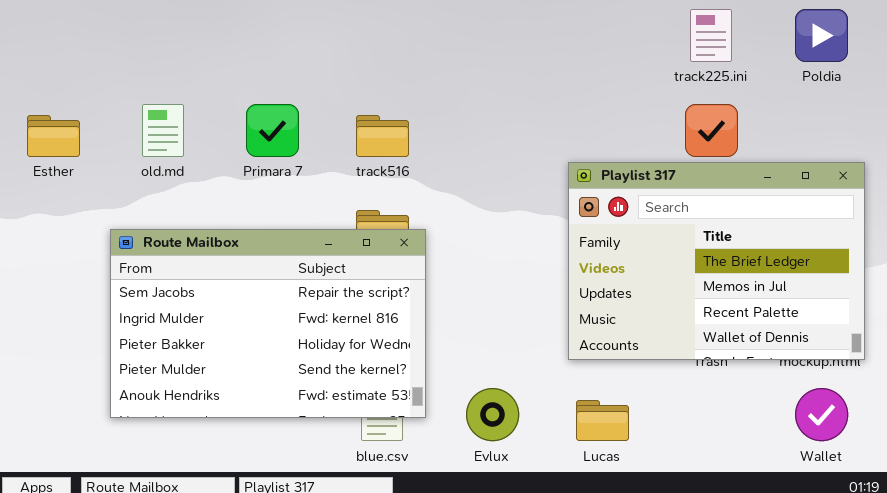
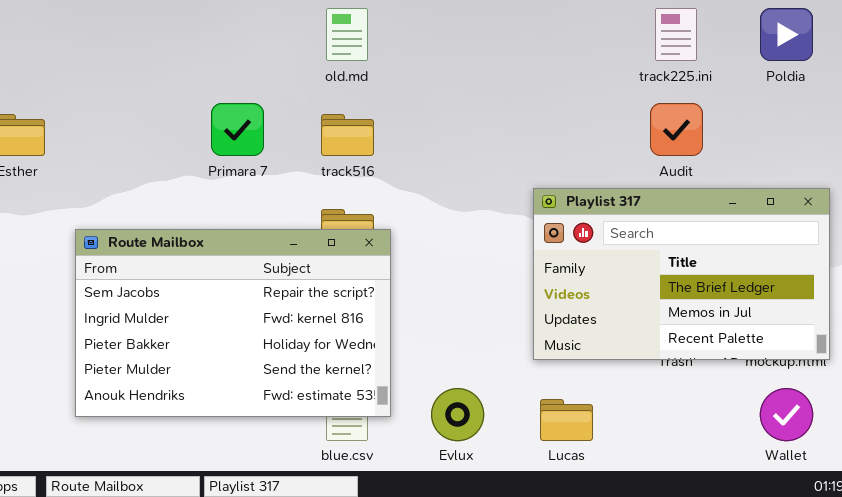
old.md: [142,104,184,157] -> [326,8,368,61], moved
Playlist 317: [568,162,865,360] -> [533,188,830,360], resized

